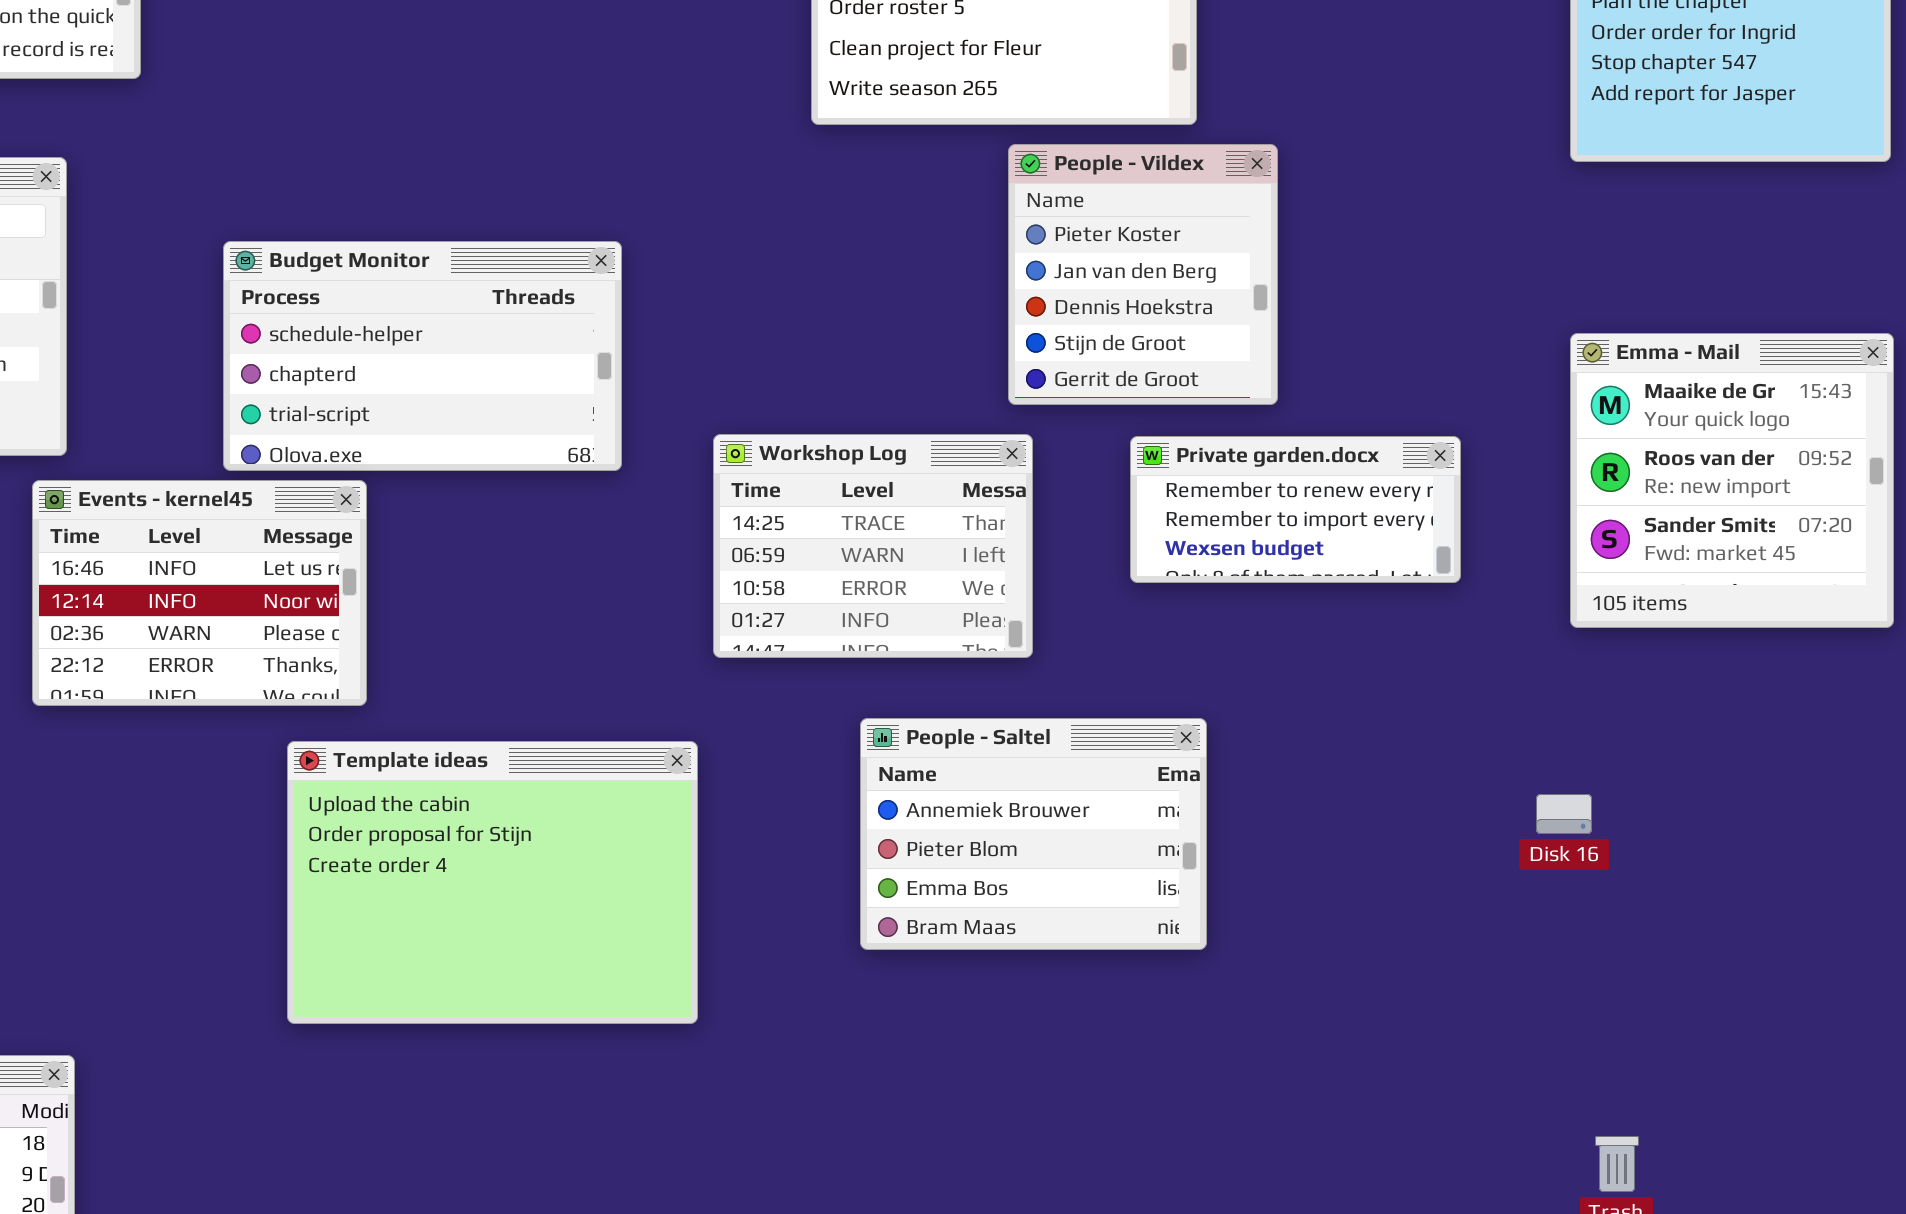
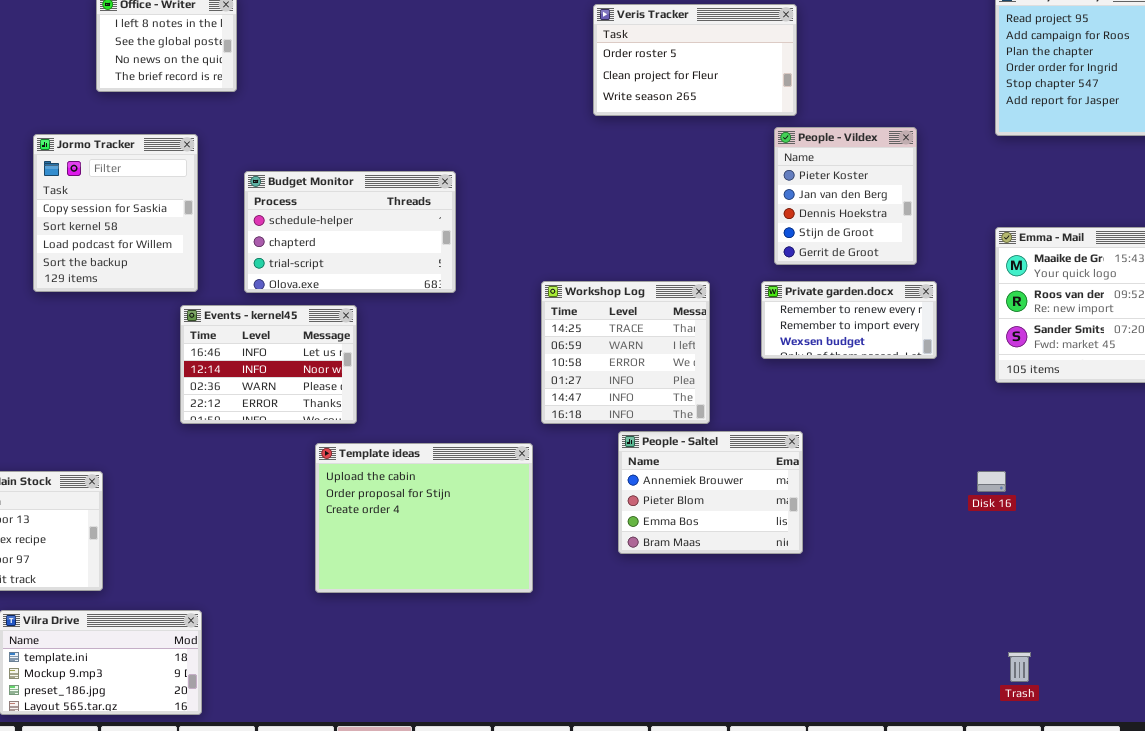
People - Vildex: [1008,144,1278,405] -> [774,127,917,265], moved
Budget Monitor: [223,241,622,471] -> [244,171,456,293], moved
Workshop Log: [713,434,1033,658] -> [541,281,710,424], resized

